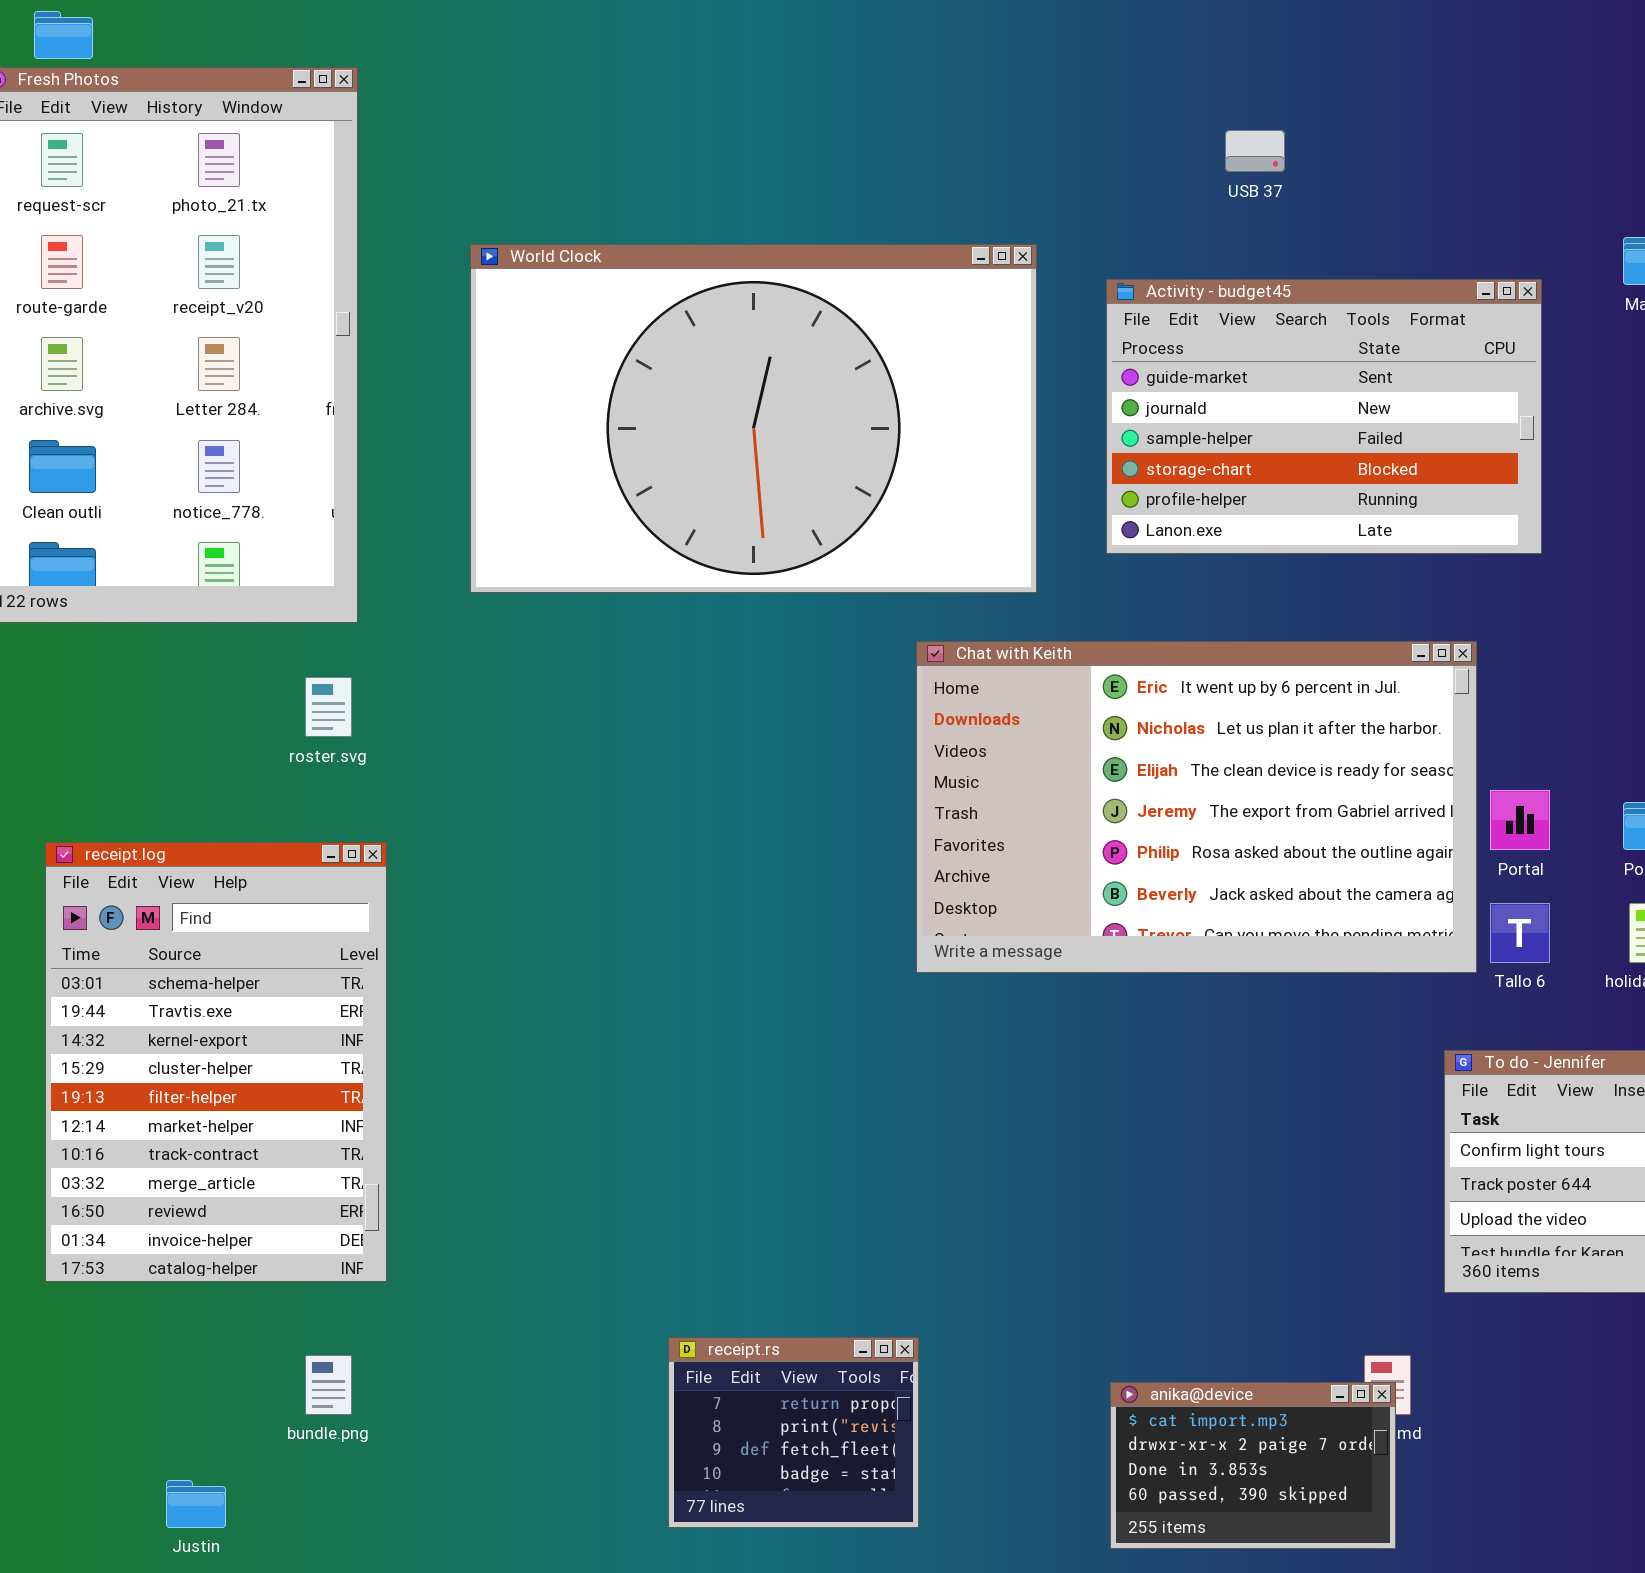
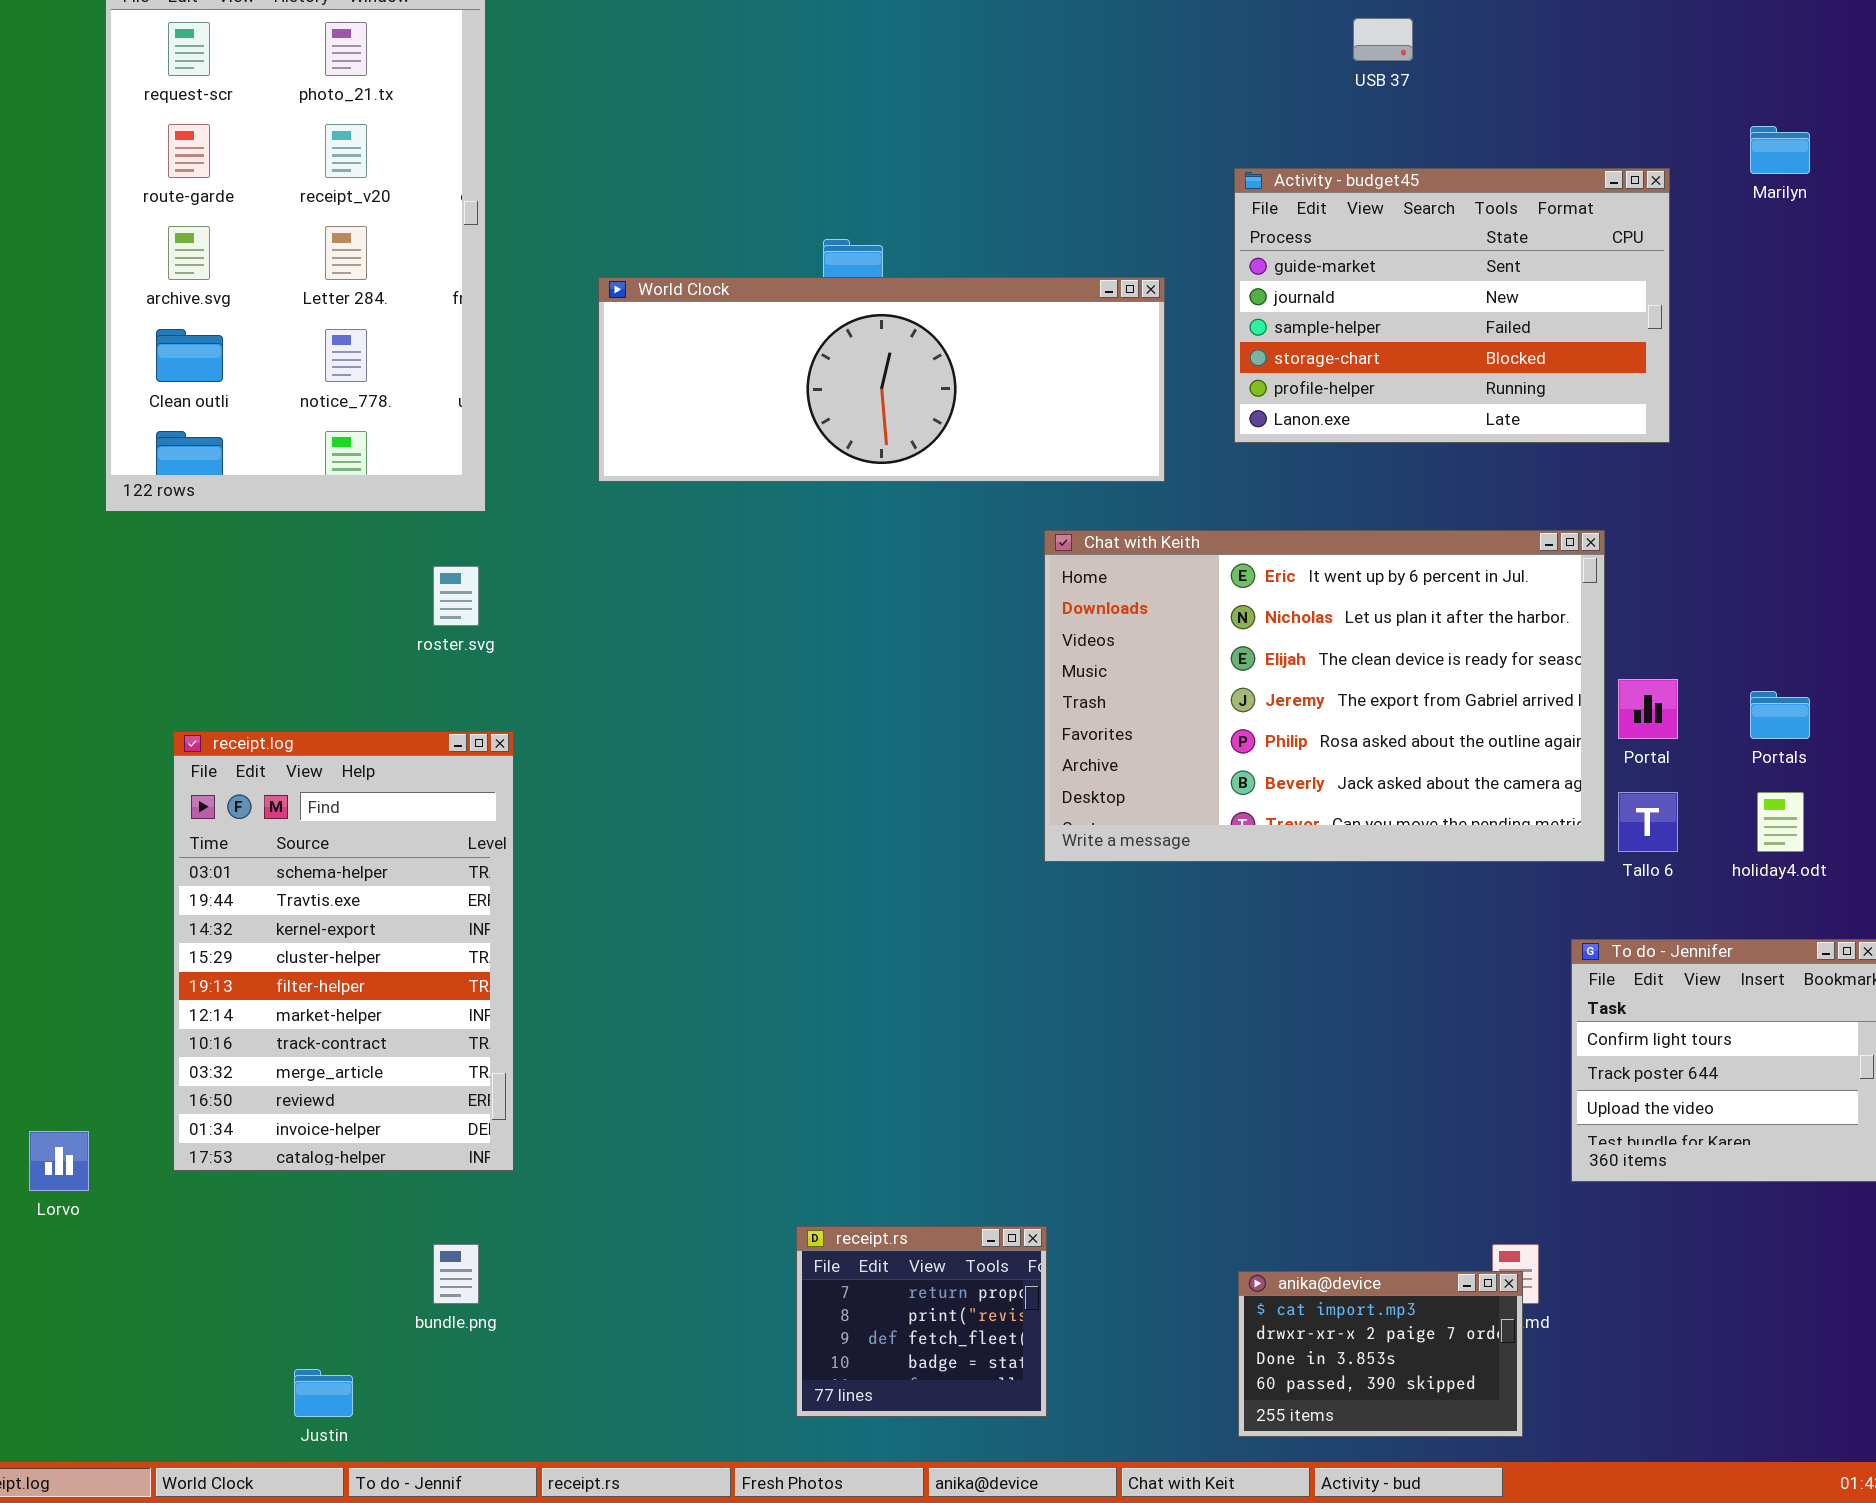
World Clock: [470,244,1037,593] -> [598,277,1165,482], resized

